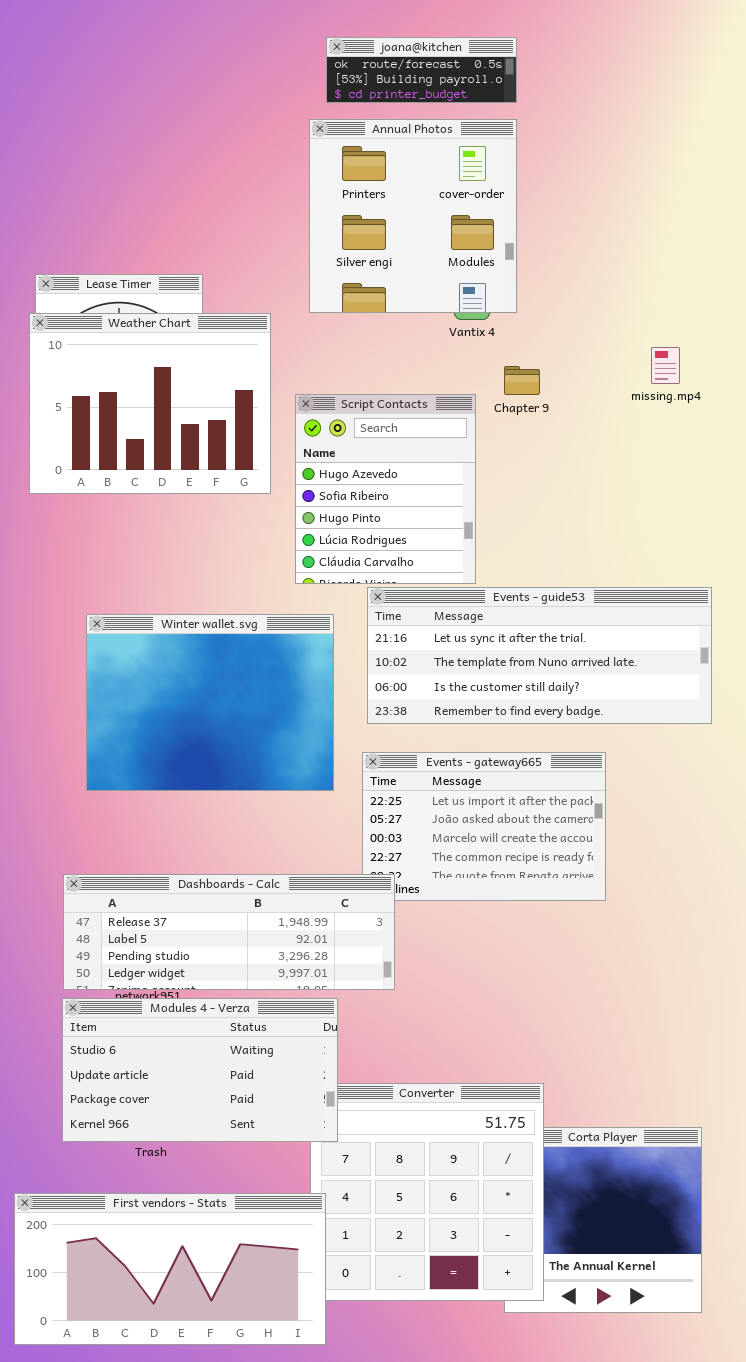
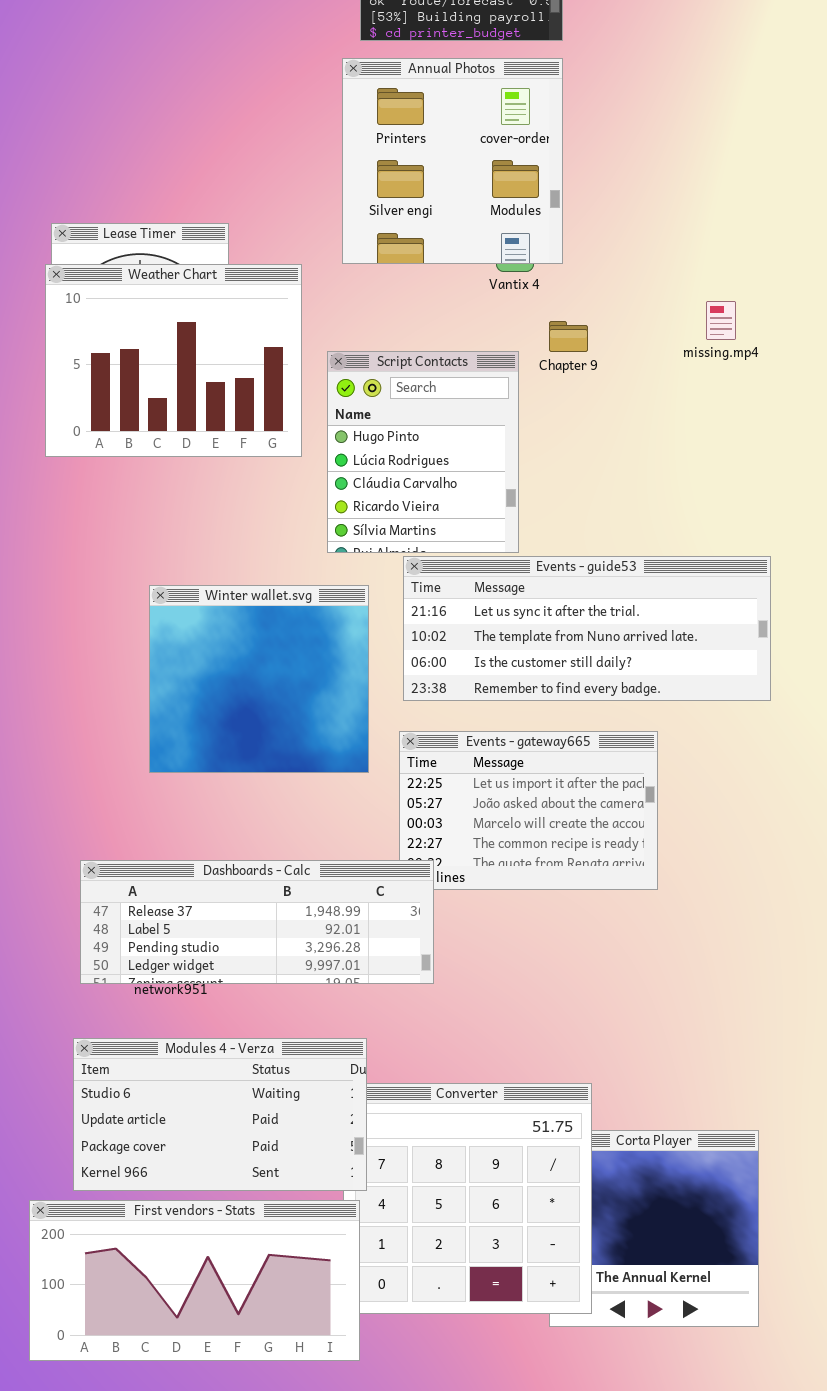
Script Contacts: [295,394,476,584] -> [327,351,519,553], scrolled down 2 rows
Winter wallet.svg: [86,614,334,791] -> [149,585,369,773], resized
Modules 4 - Verza: [62,998,338,1142] -> [73,1038,367,1191], moved

